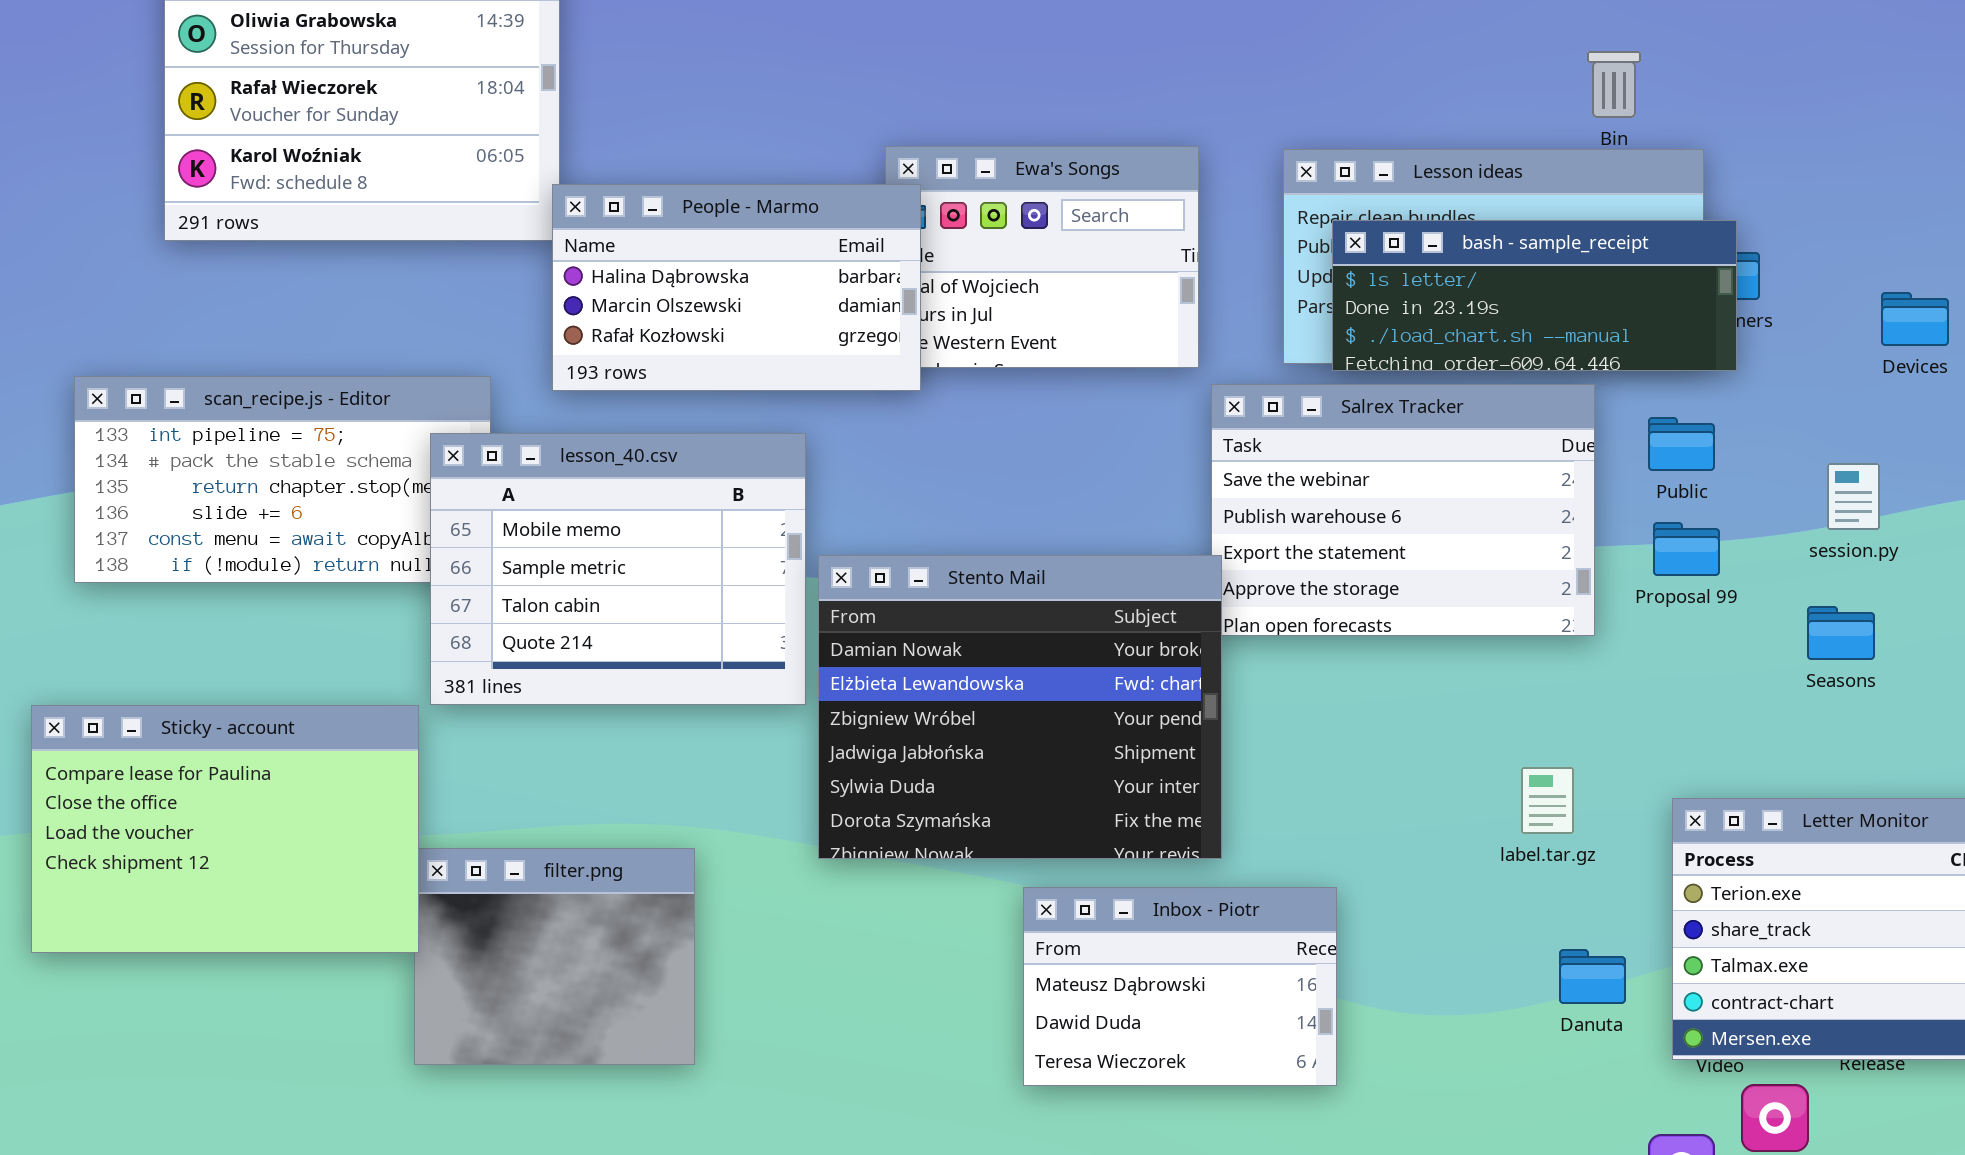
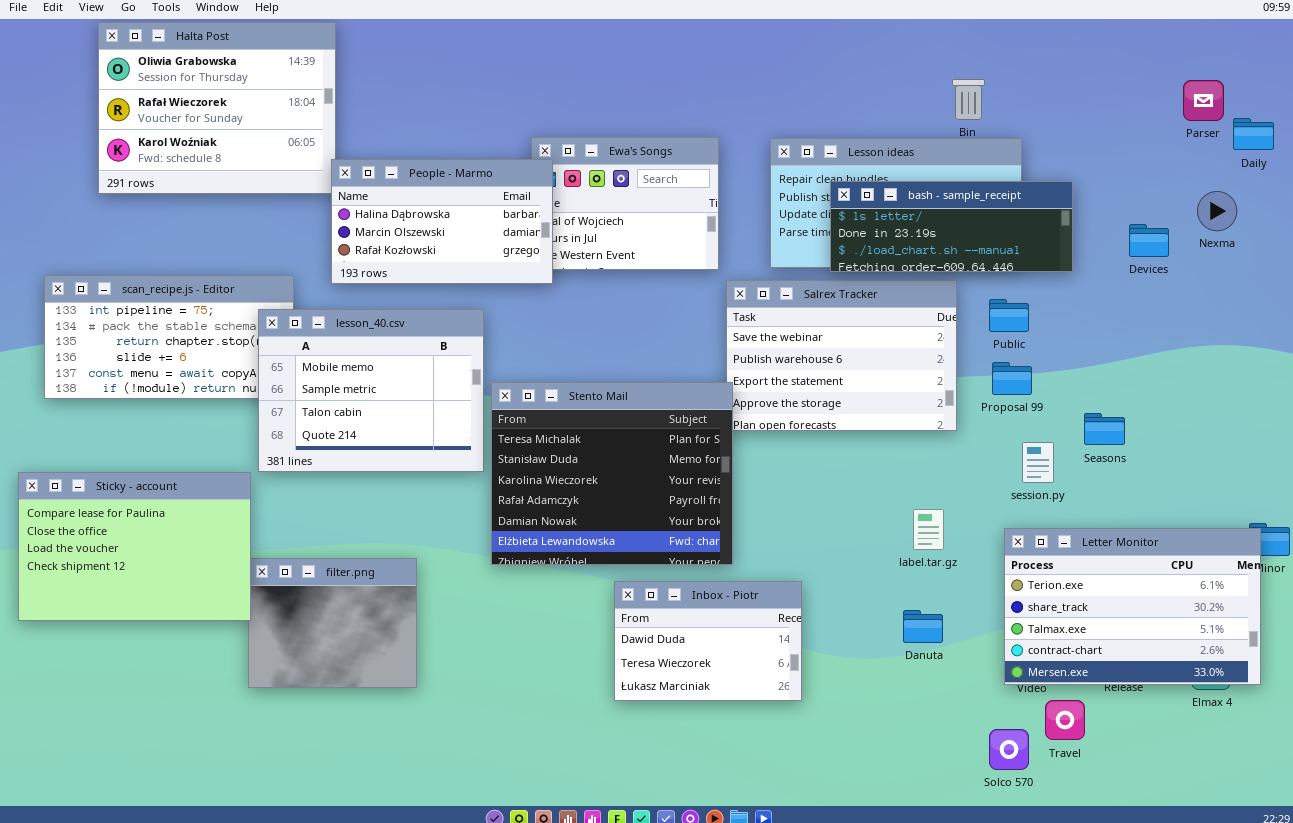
bash - sample_receipt: [1332,220,1737,371] -> [830,181,1073,272], moved
session.py: [1827,463,1880,530] -> [1022,442,1054,483], moved
Stento Mail: [818,555,1222,859] -> [491,382,733,565], scrolled up 4 rows
Inbox - Piotr: [1023,887,1337,1086] -> [614,581,802,701], scrolled down 1 row
Danuta: [1559,949,1626,1004] -> [903,610,943,643], moved

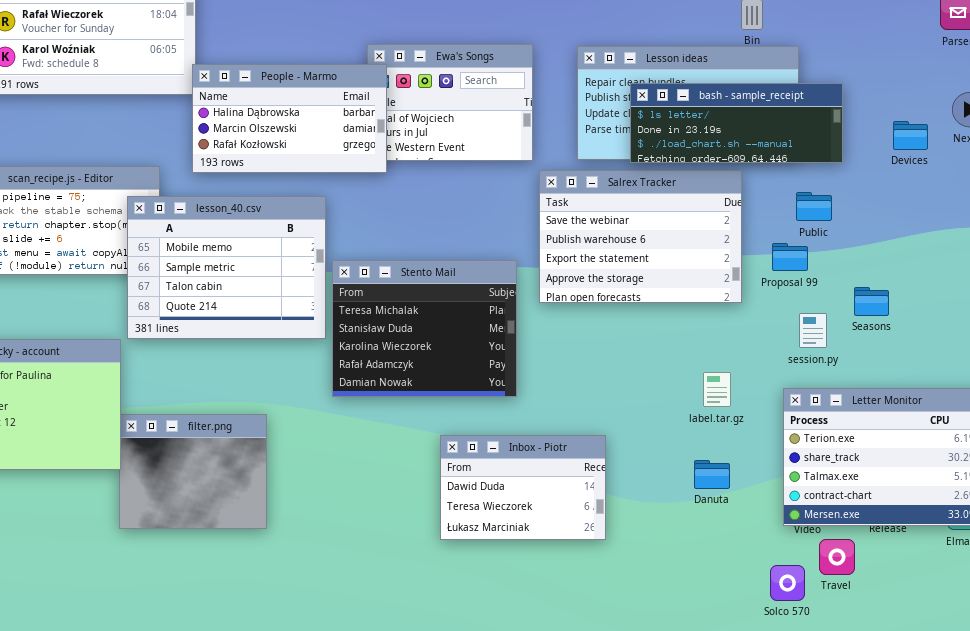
Public: [989,299,1029,332] -> [796,192,832,221], moved
Stento Mail: [491,382,733,565] -> [332,260,517,397], resized

